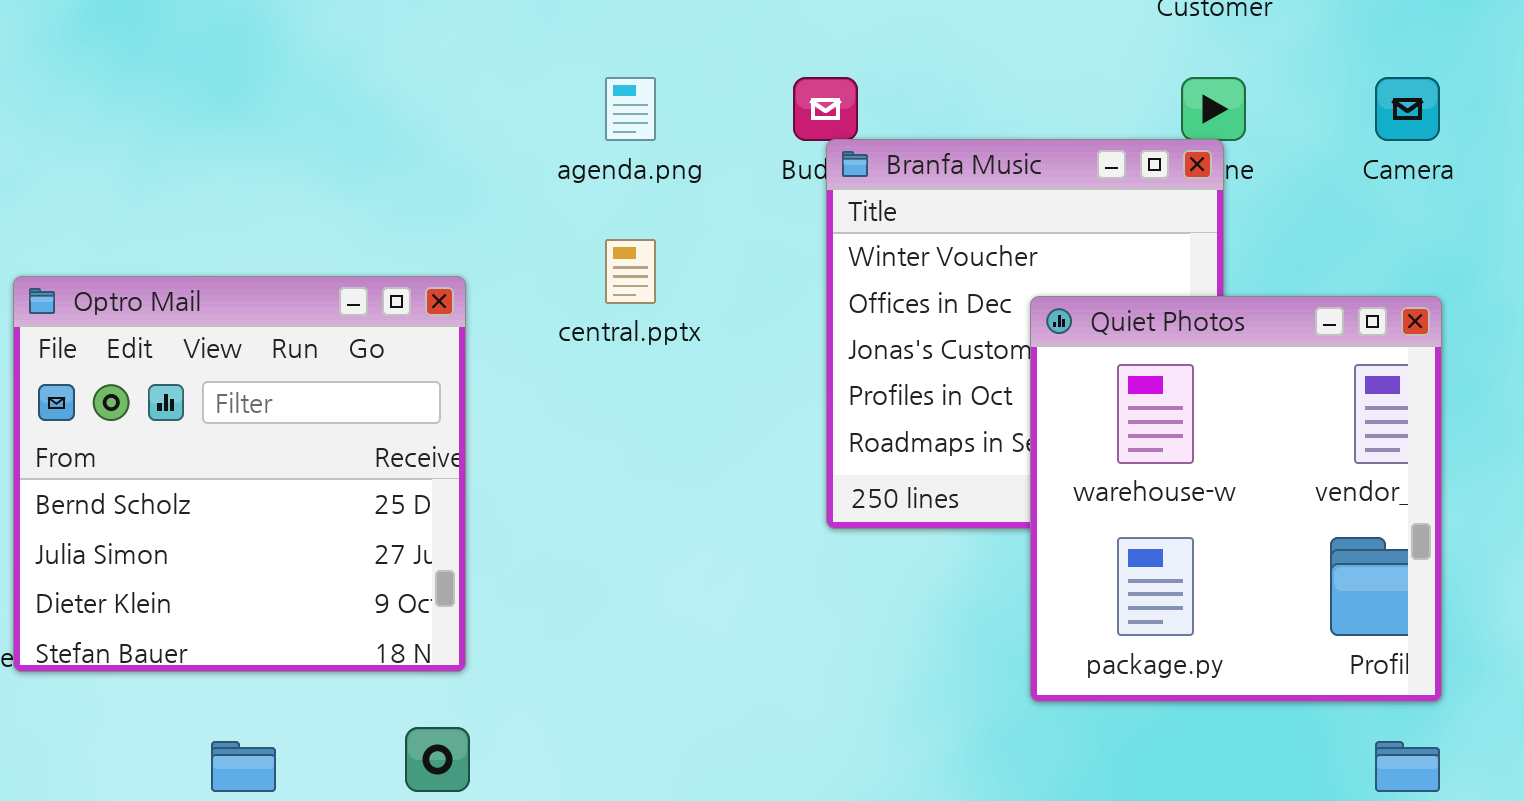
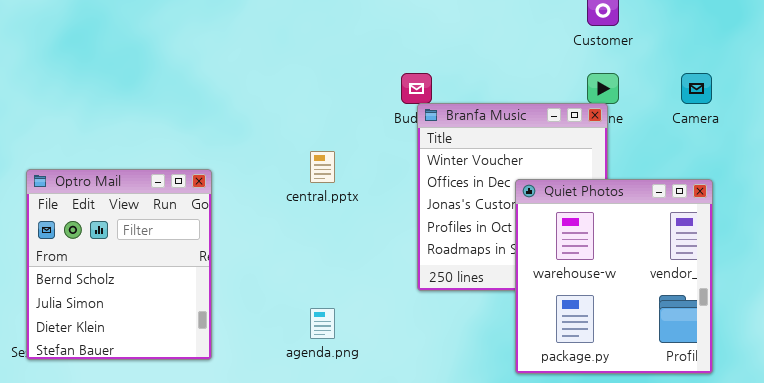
agenda.png: [605,77,656,141] -> [310,308,335,339], moved
Optro Mail: [13,276,466,672] -> [26,169,212,360], resized

